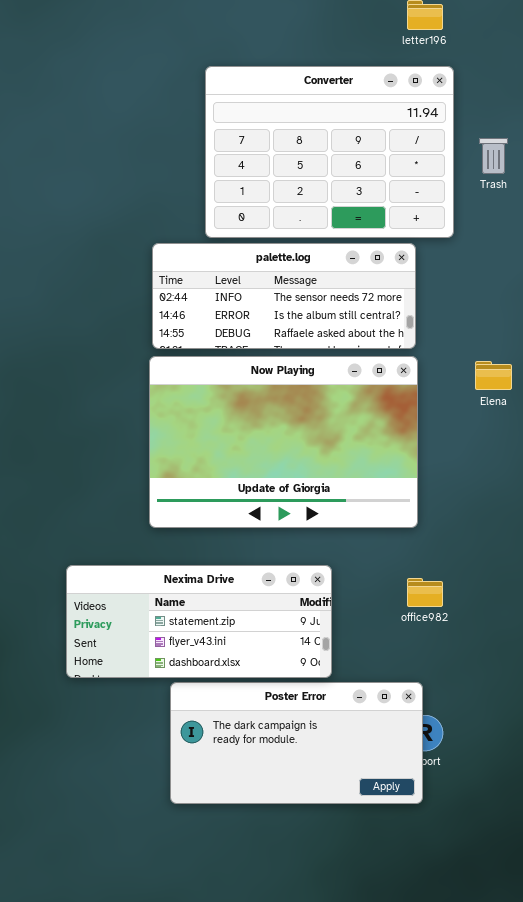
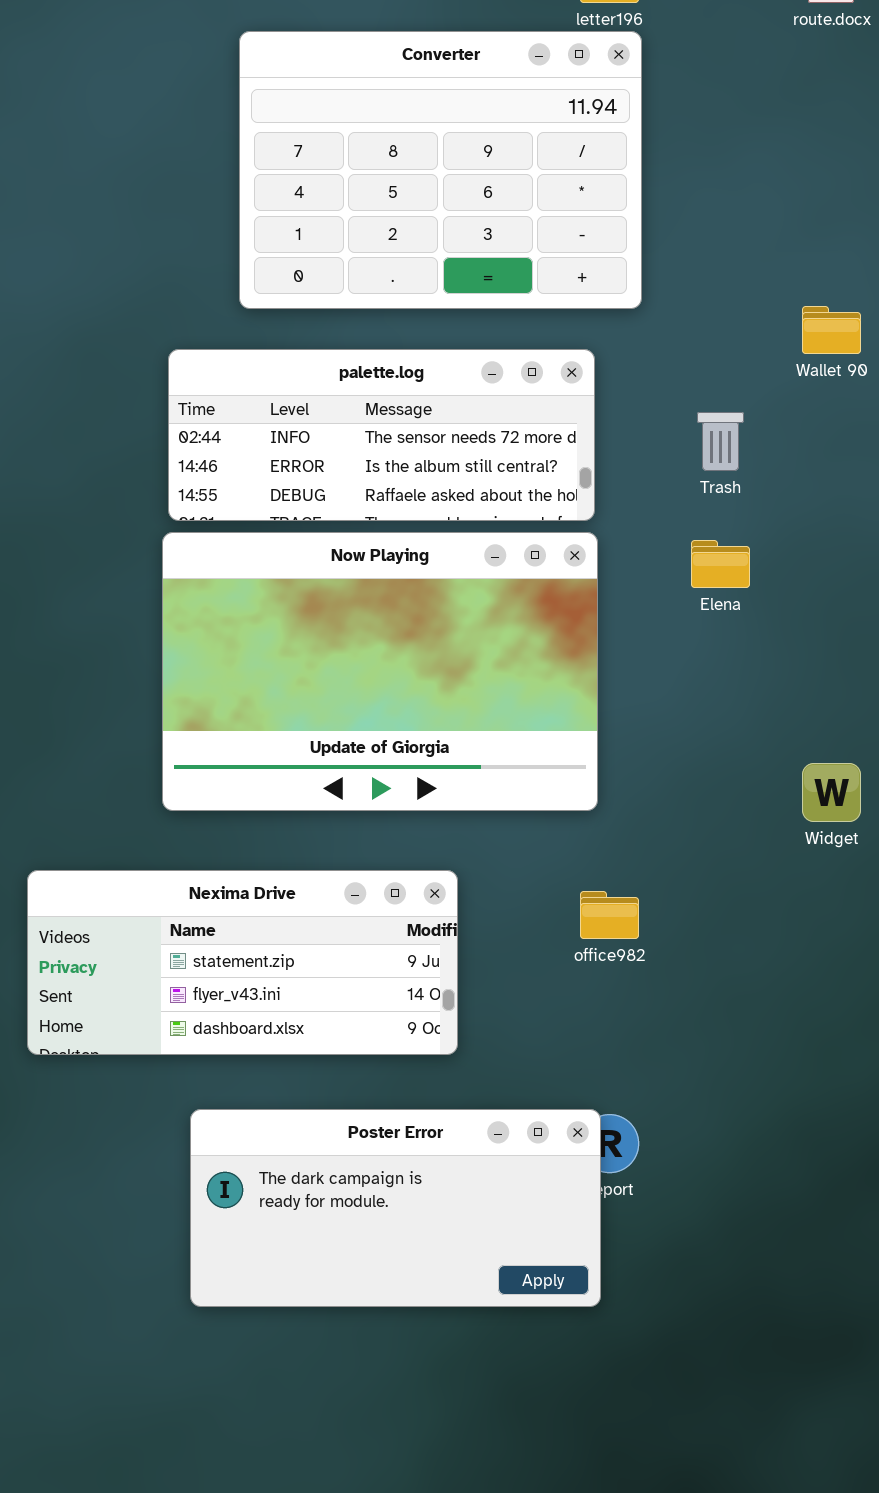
Converter: [205,66,454,238] -> [239,31,642,309], moved
Trash: [479,138,508,174] -> [697,412,744,471], moved
Poster Error: [170,682,423,804] -> [190,1109,601,1307], moved

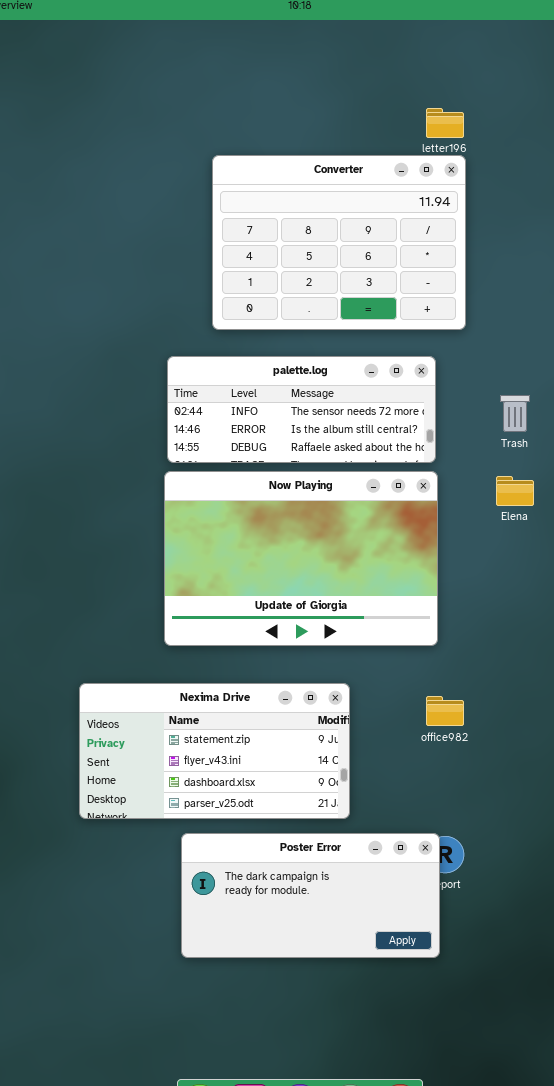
Nexima Drive: [27,870,458,1055] -> [79,683,350,819], resized

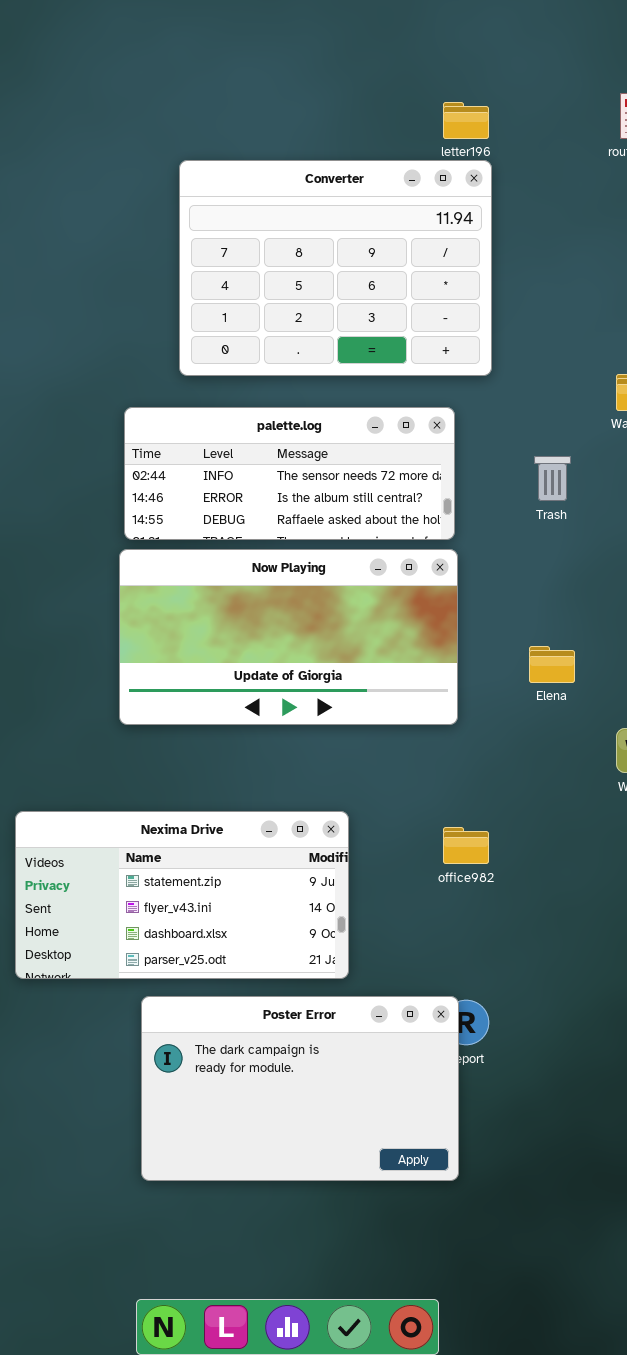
Now Playing: [164,471,438,646] -> [119,549,458,725], resized
Elena: [496,476,534,506] -> [529,646,575,683], moved
Poster Error: [181,833,440,958] -> [141,996,459,1181], resized

